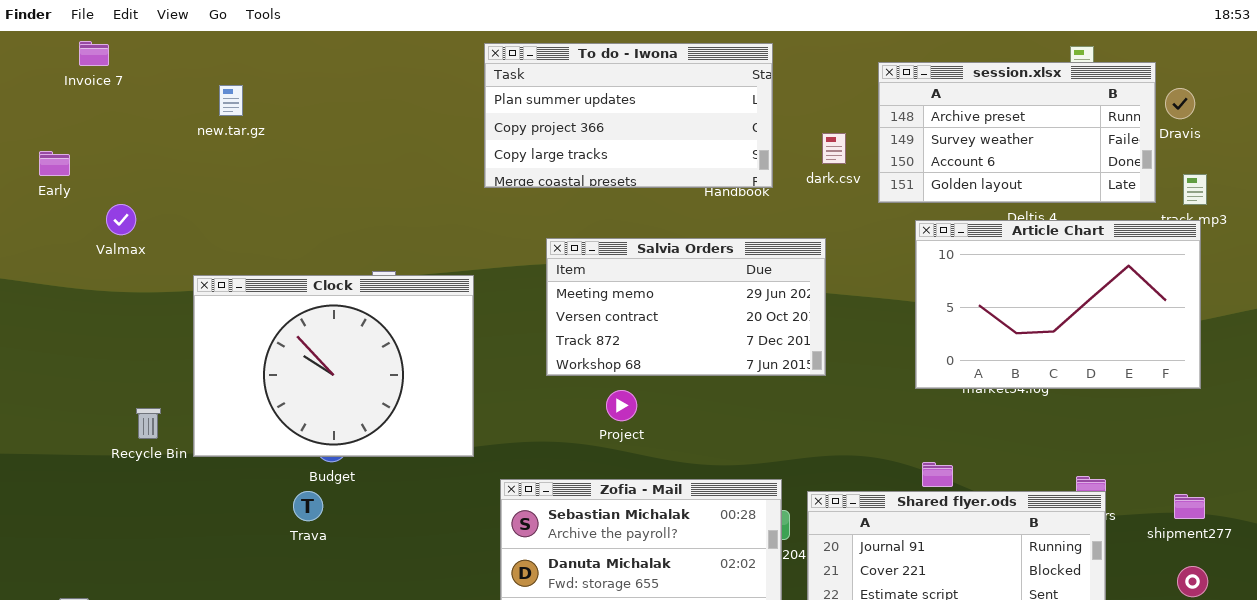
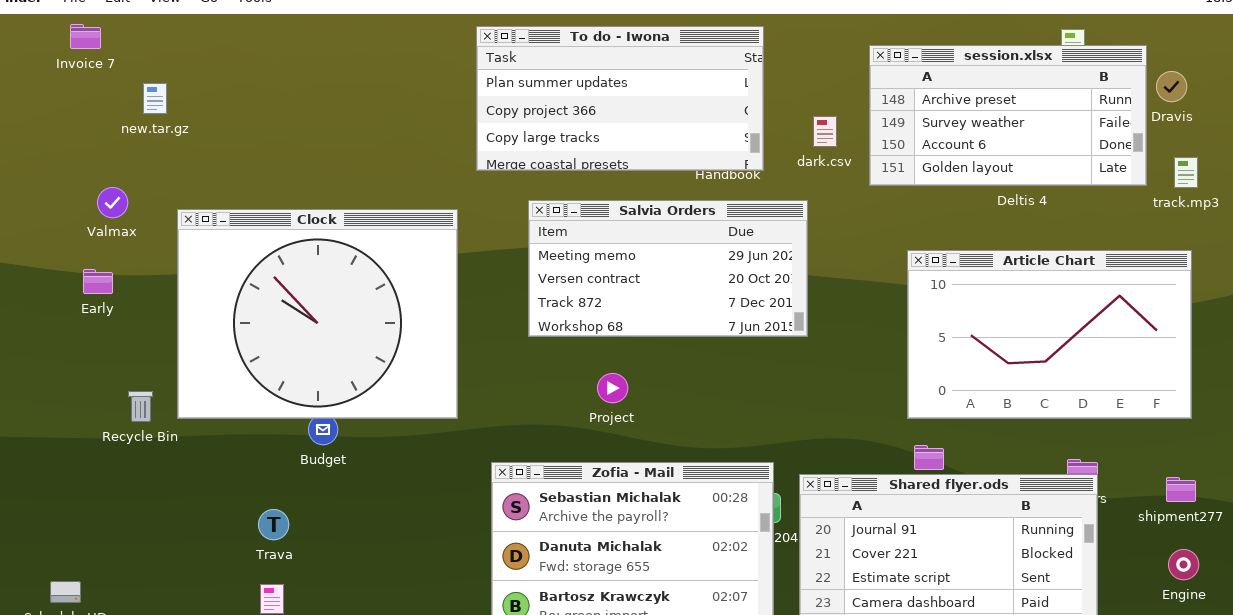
new.tar.gz: [219,85,243,116] -> [143,83,167,114], moved
Early: [39,151,70,176] -> [83,269,113,294], moved
Article Chart: [915,220,1201,389] -> [907,250,1192,419], moved
Salvia Orders: [546,238,826,376] -> [528,200,808,337], moved
Clock: [193,275,474,457] -> [177,209,458,419], moved, resized
Trava: [293,491,323,521] -> [258,509,289,540], moved

